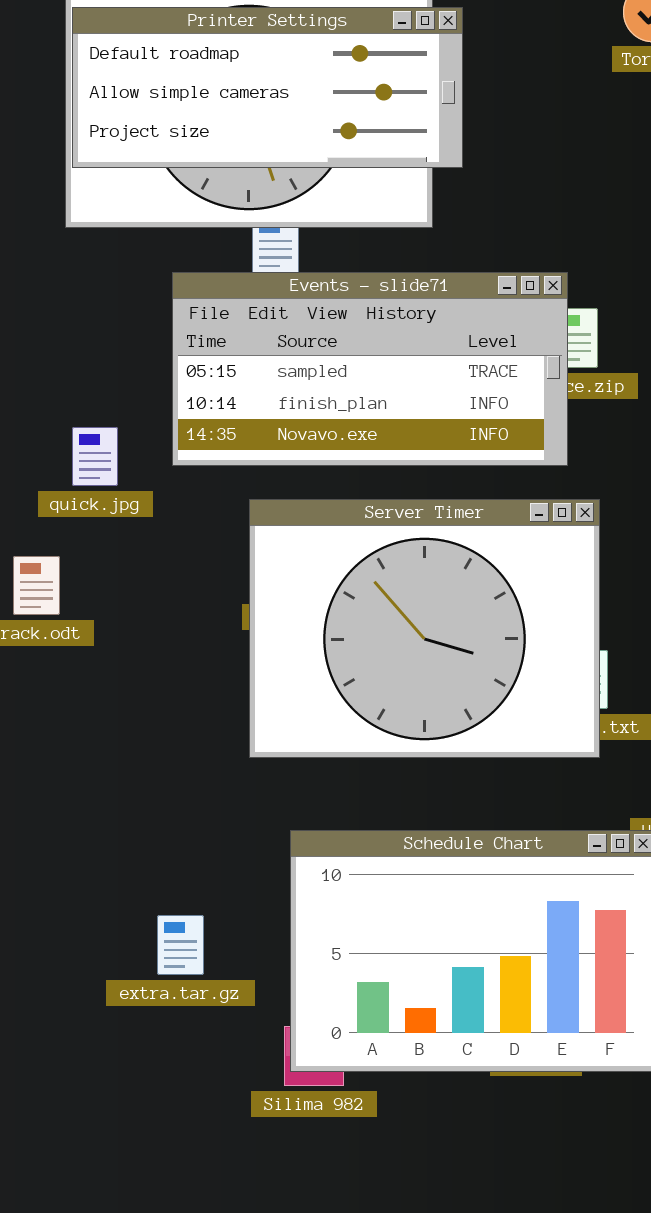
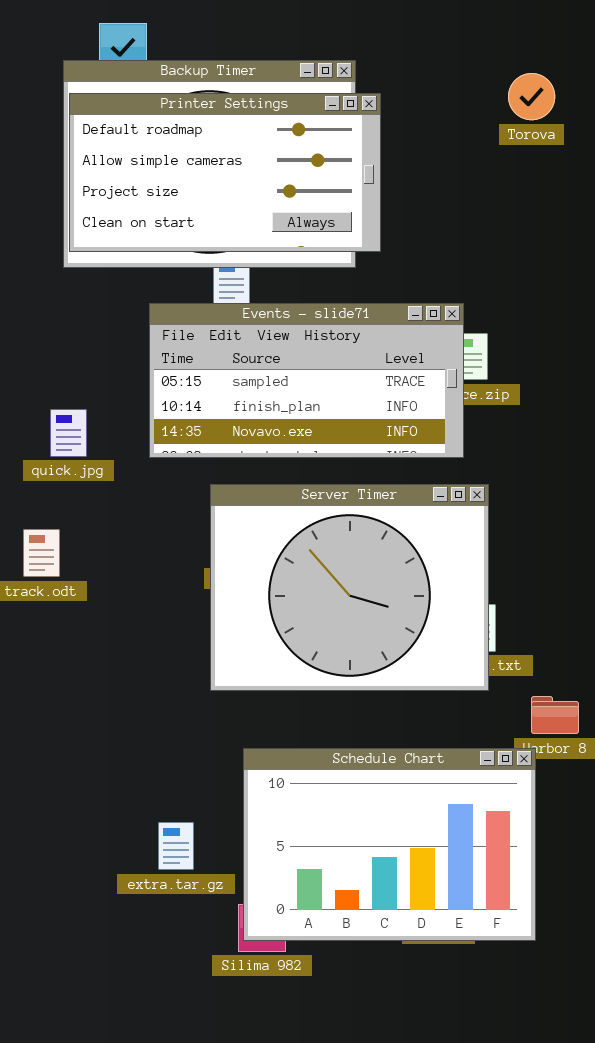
Printer Settings: [72,7,463,168] -> [69,93,381,252], resized
quick.jpg: [72,427,118,486] -> [50,409,87,457], moved
extra.tar.gz: [157,915,204,975] -> [158,822,194,870], moved

